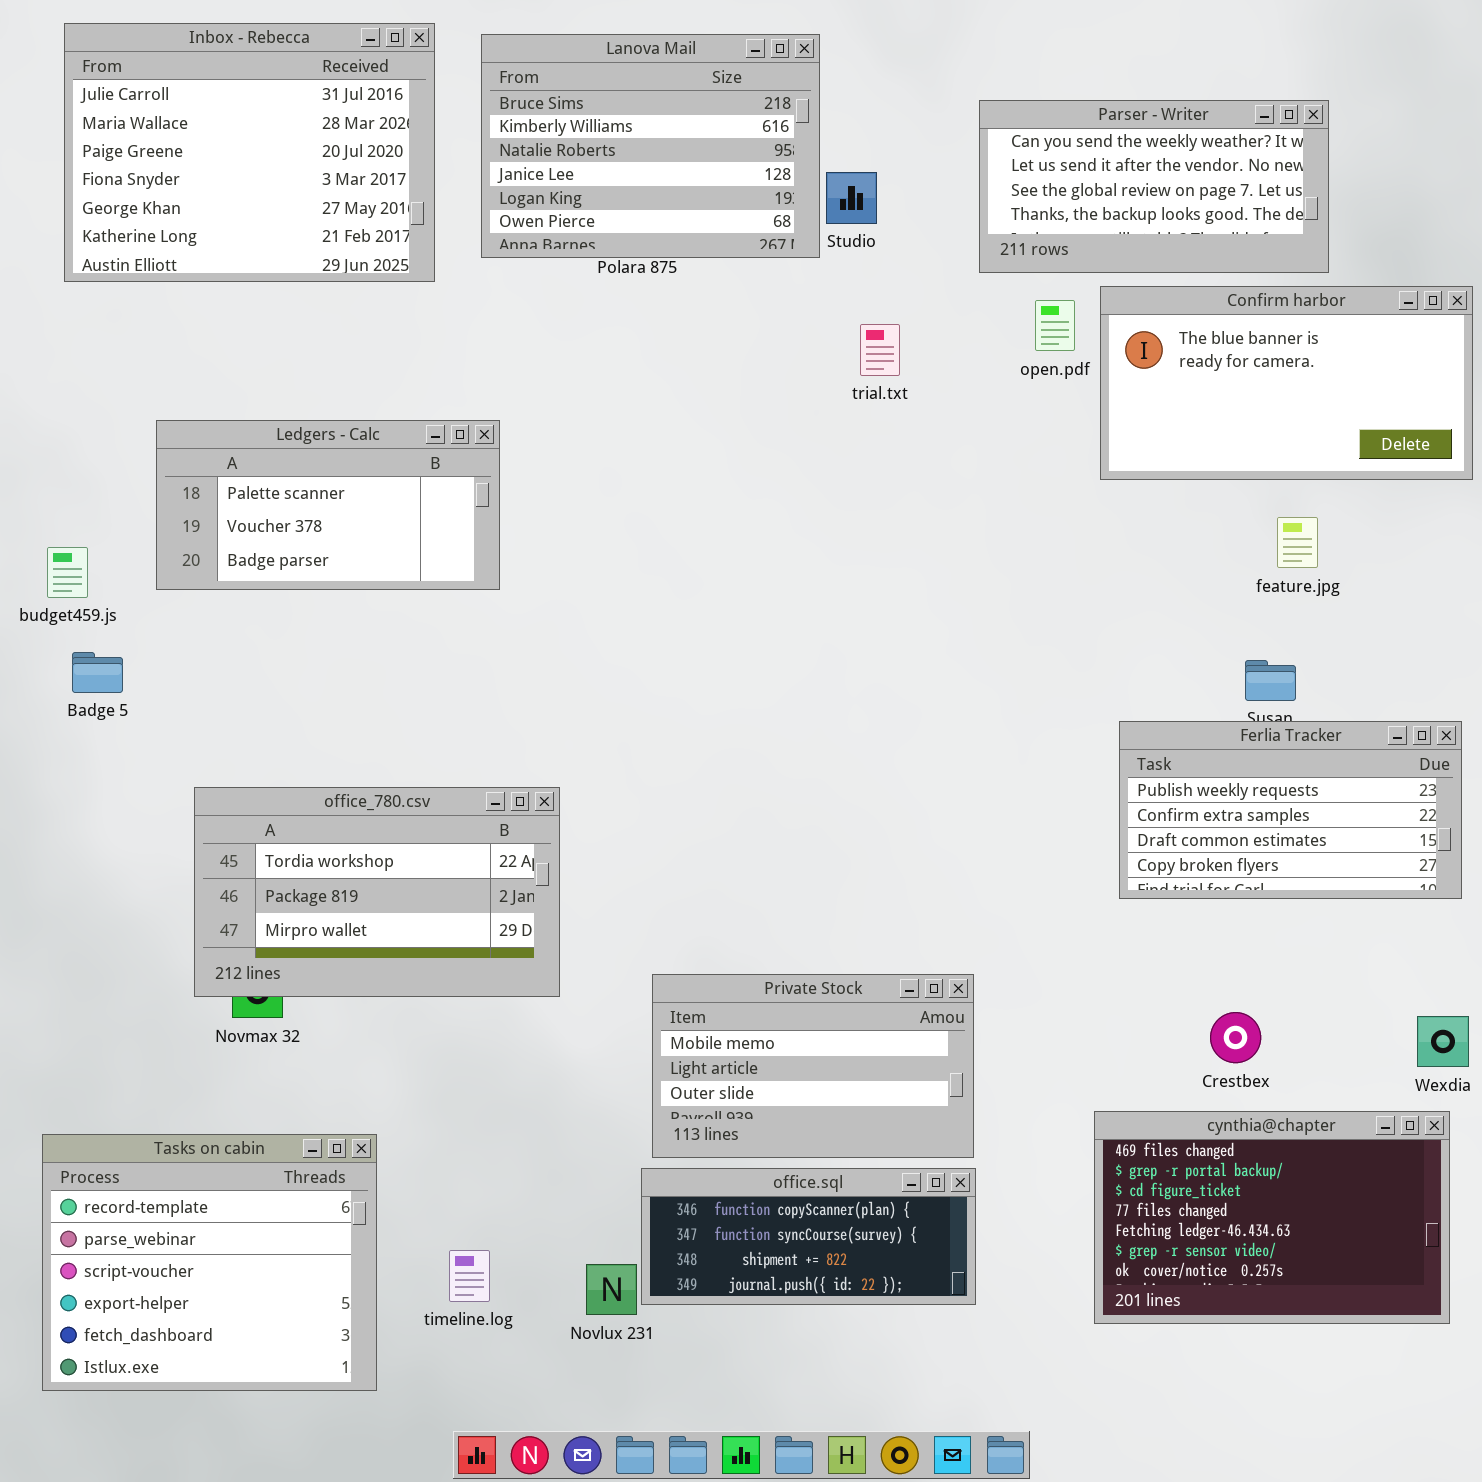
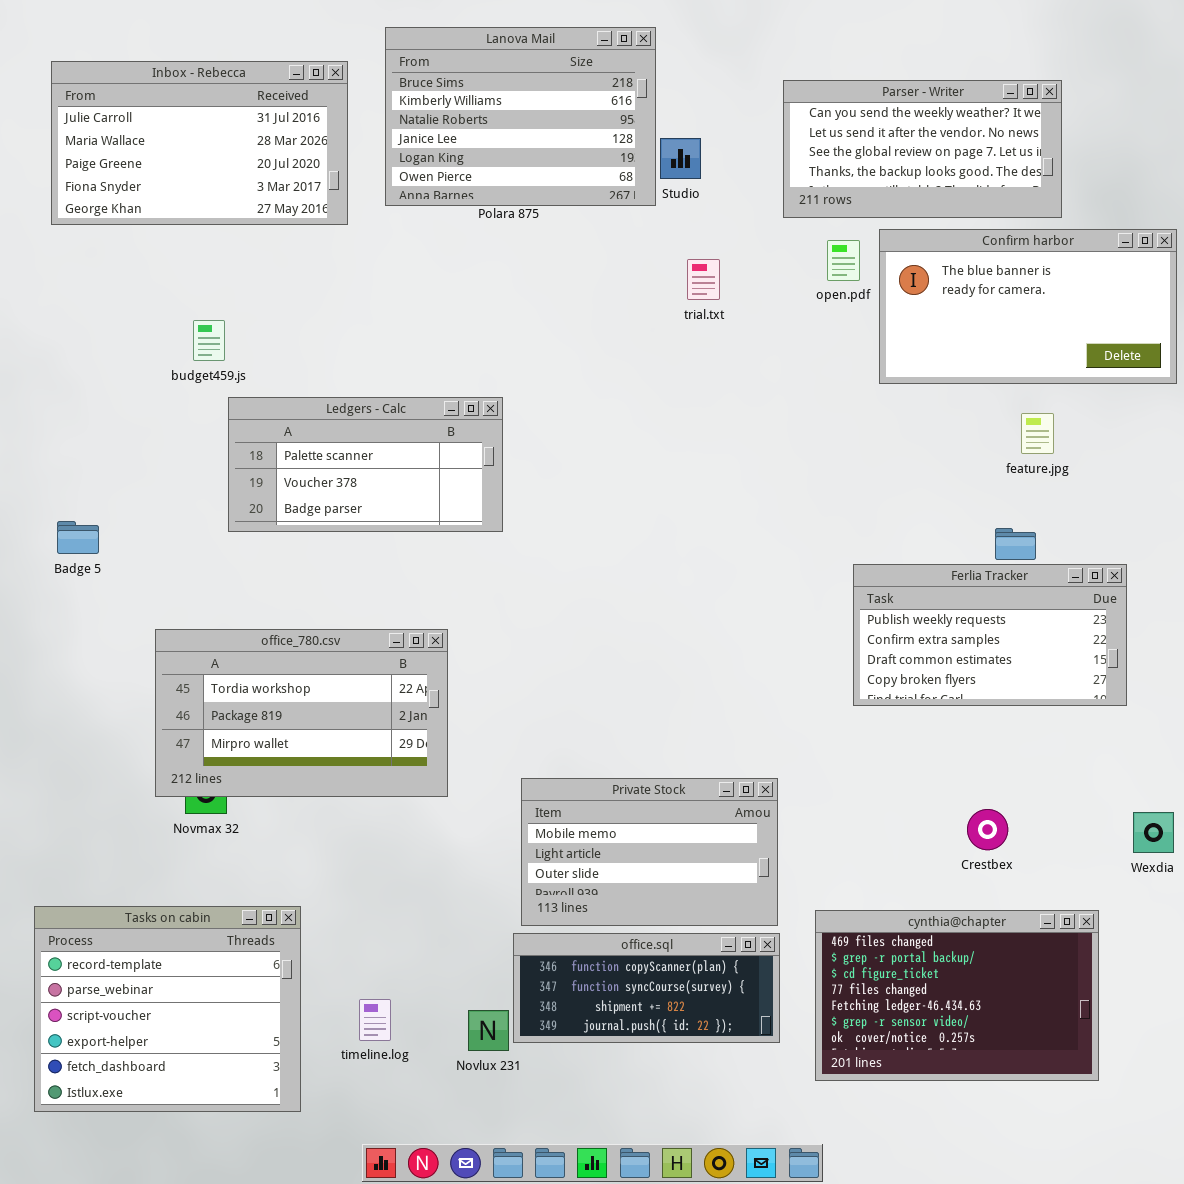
Inbox - Rebecca: [64,23,435,282] -> [51,61,348,225], resized
Ledgers - Calc: [156,420,500,590] -> [228,397,503,532], moved
budget459.js: [47,547,88,598] -> [193,320,225,361], moved
Ferlia Tracker: [1119,721,1462,899] -> [853,564,1127,706], moved
cynthia@chapter: [1094,1111,1450,1324] -> [815,910,1099,1081], moved

